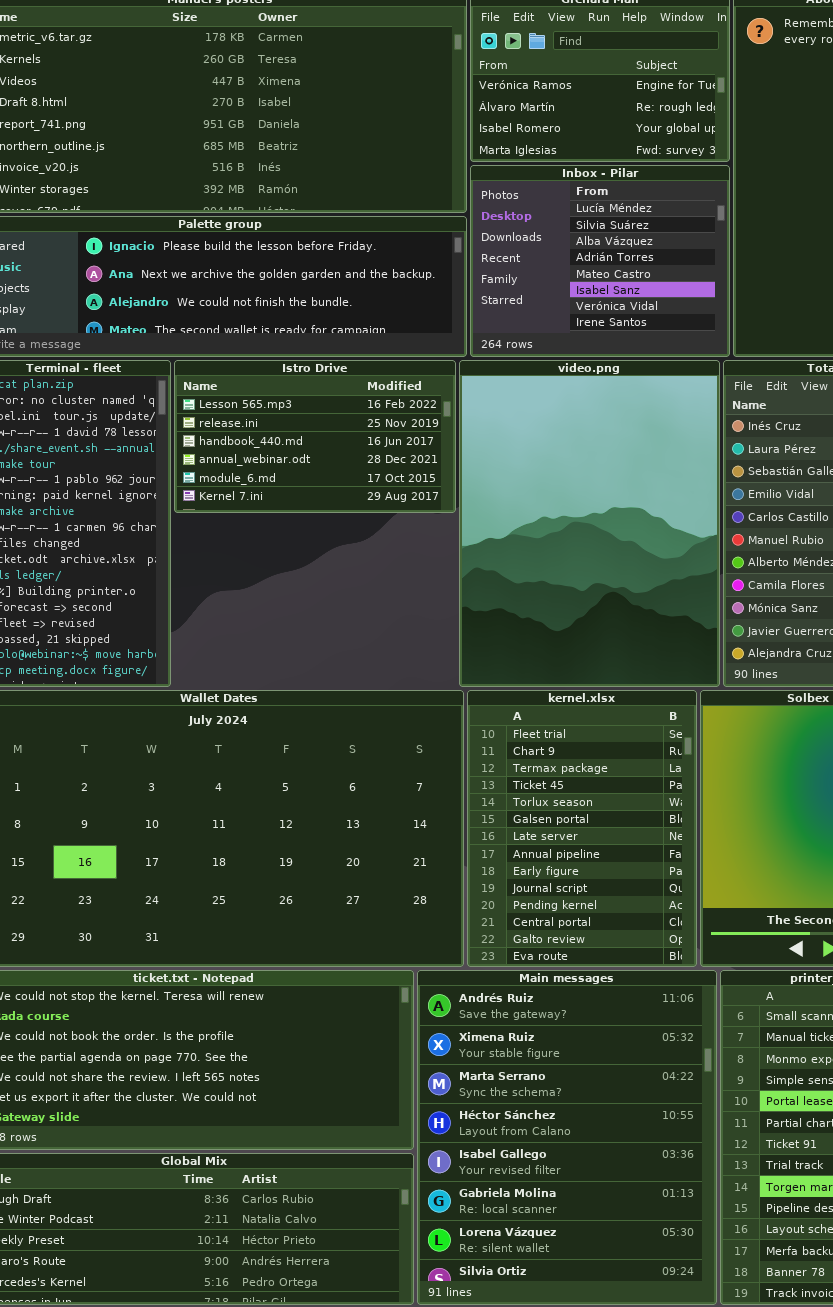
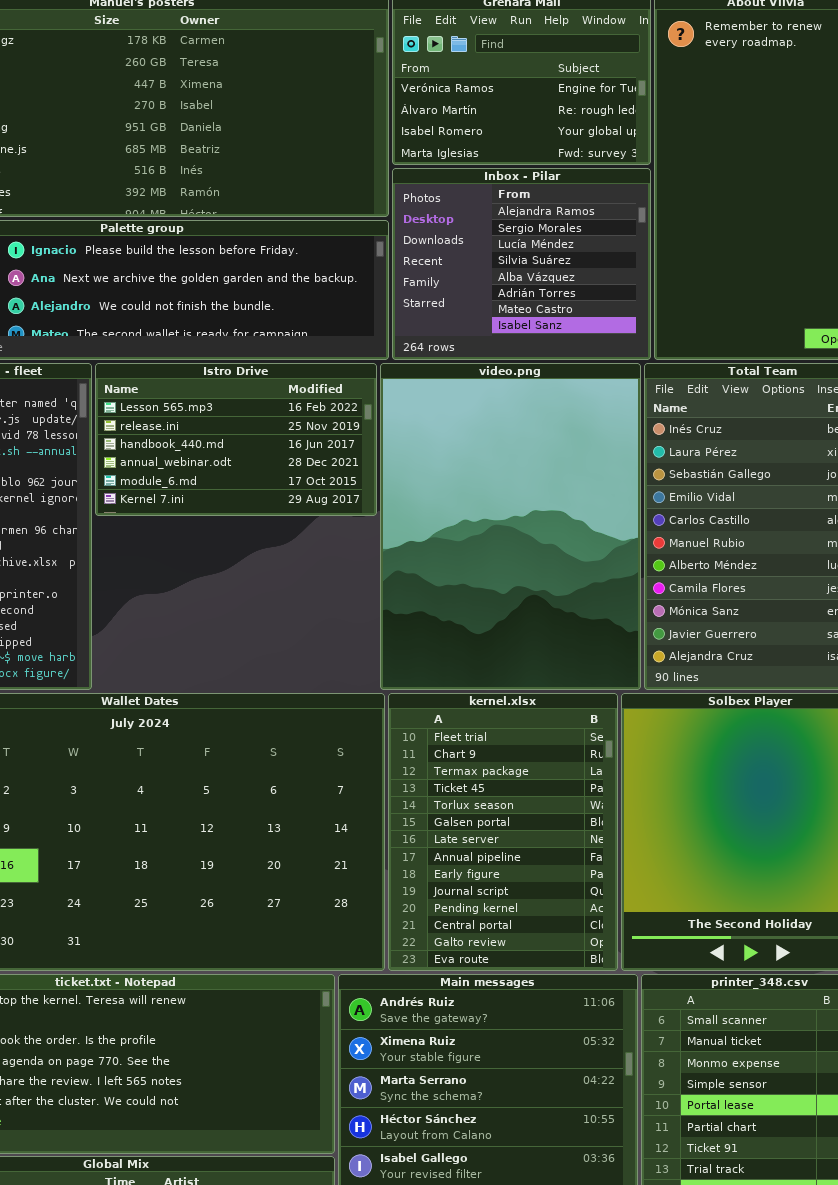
Inbox - Pilar: [470,165,730,357] -> [392,168,651,360], scrolled up 2 rows

